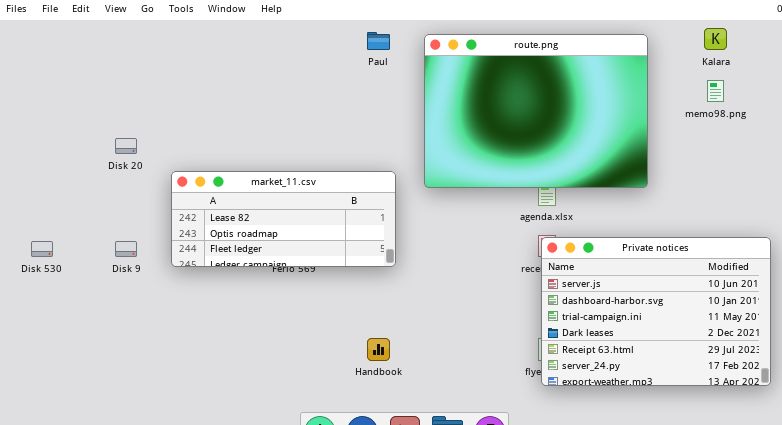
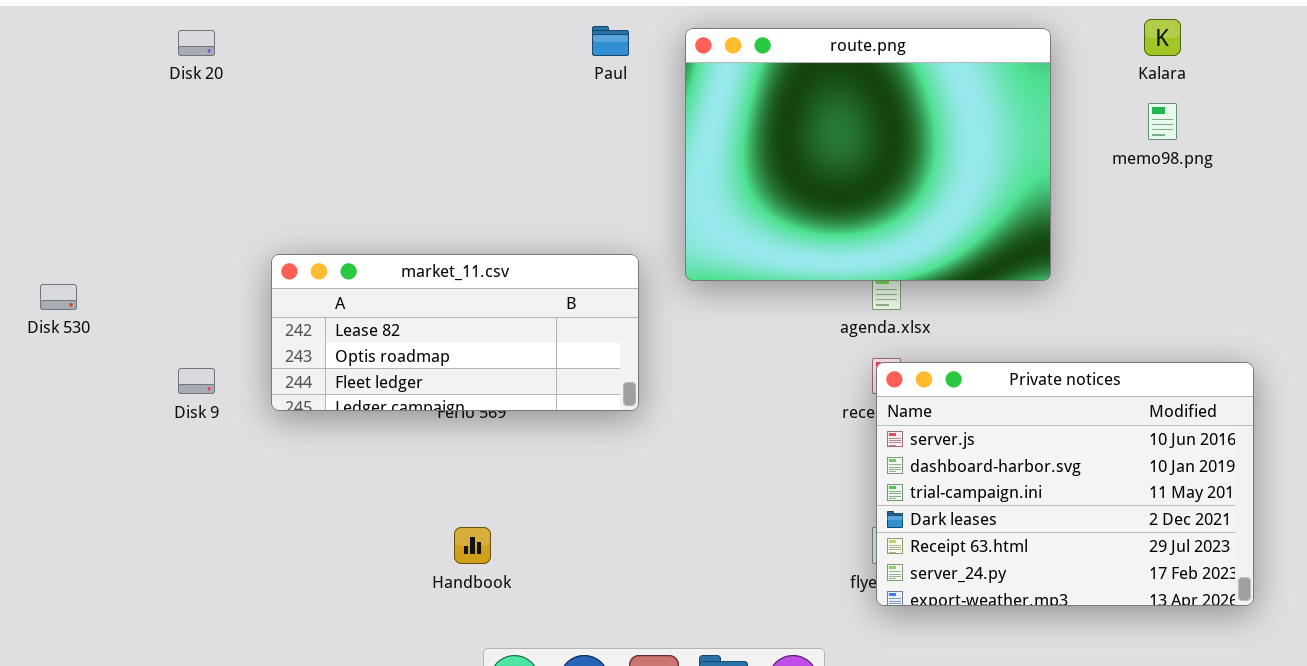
Disk 20: [115,138,137,154] -> [178,30,215,56], moved
Disk 530: [31,241,53,257] -> [40,284,77,310], moved
Handbook: [367,338,390,361] -> [454,527,491,564], moved

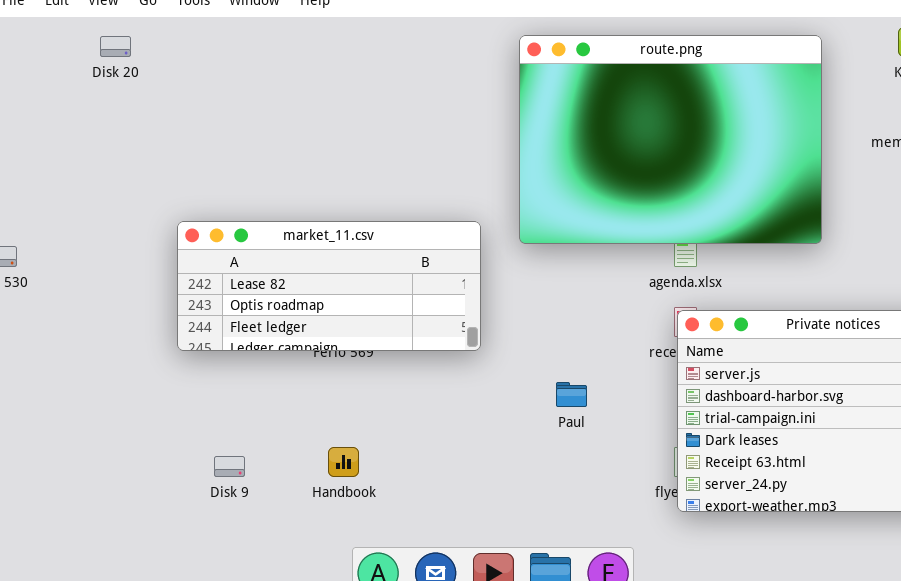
Paul: [592,26,629,56] -> [556,382,587,407], moved
Disk 9: [178,368,215,394] -> [214,456,245,477], moved

